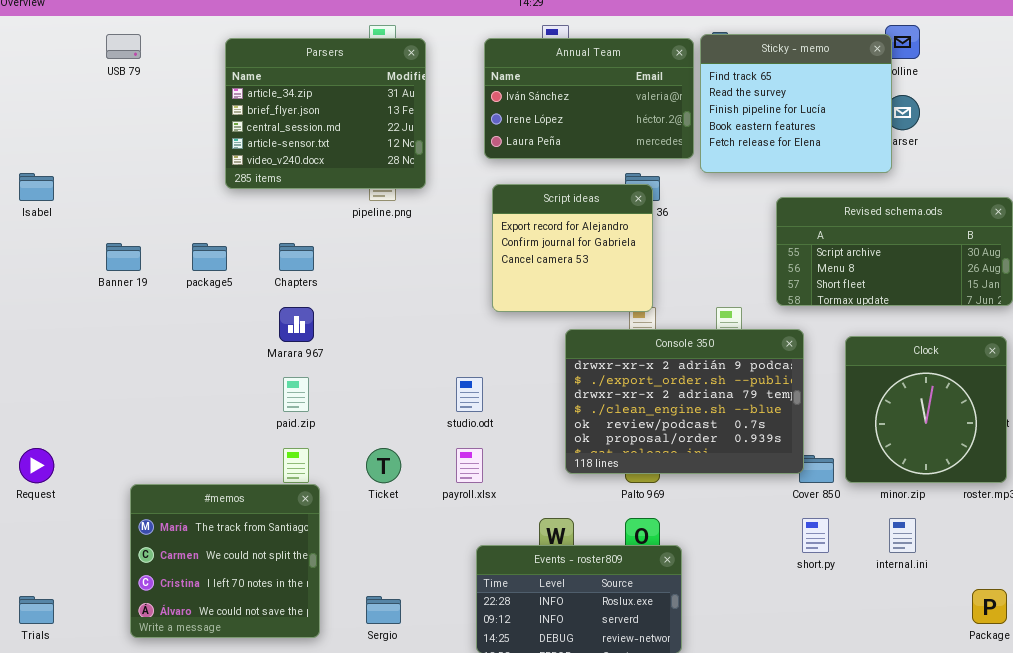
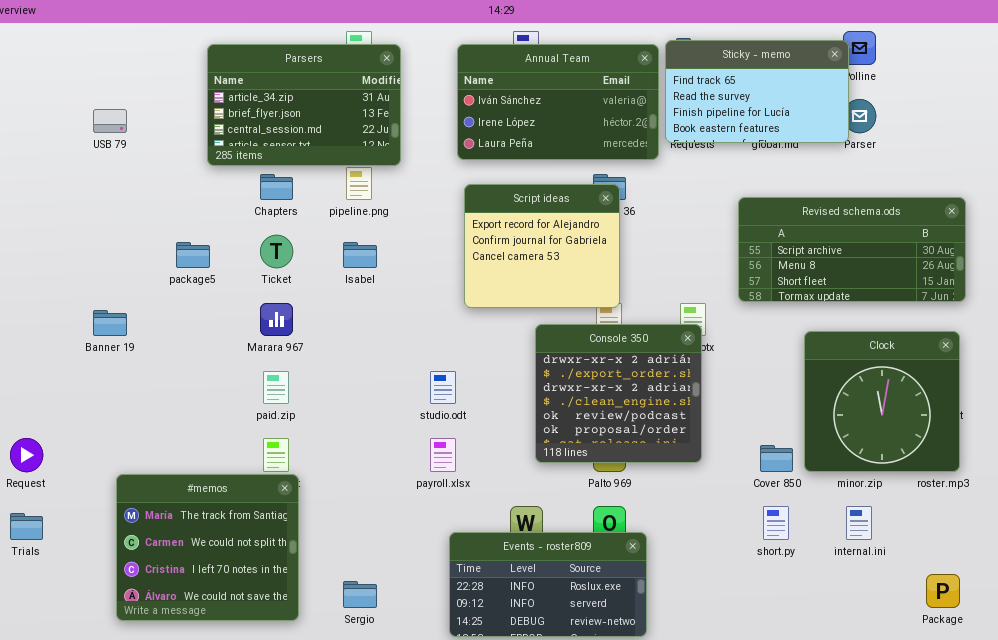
Sticky - memo: [700,34,892,173] -> [665,40,849,143], resized
USB 79: [106,34,141,59] -> [93,109,127,133], moved
Parsers: [225,38,426,189] -> [207,44,401,166], resized
Isabel: [19,173,54,201] -> [343,242,377,268], moved
Banner 19: [106,243,141,271] -> [93,310,127,336], moved
Chapters: [279,243,314,271] -> [260,174,293,200], moved
Console 350: [565,329,804,474] -> [535,324,702,463], resized
Ticket: [366,448,401,483] -> [260,235,293,268], moved
Trials: [19,596,54,624] -> [10,513,43,540], moved

